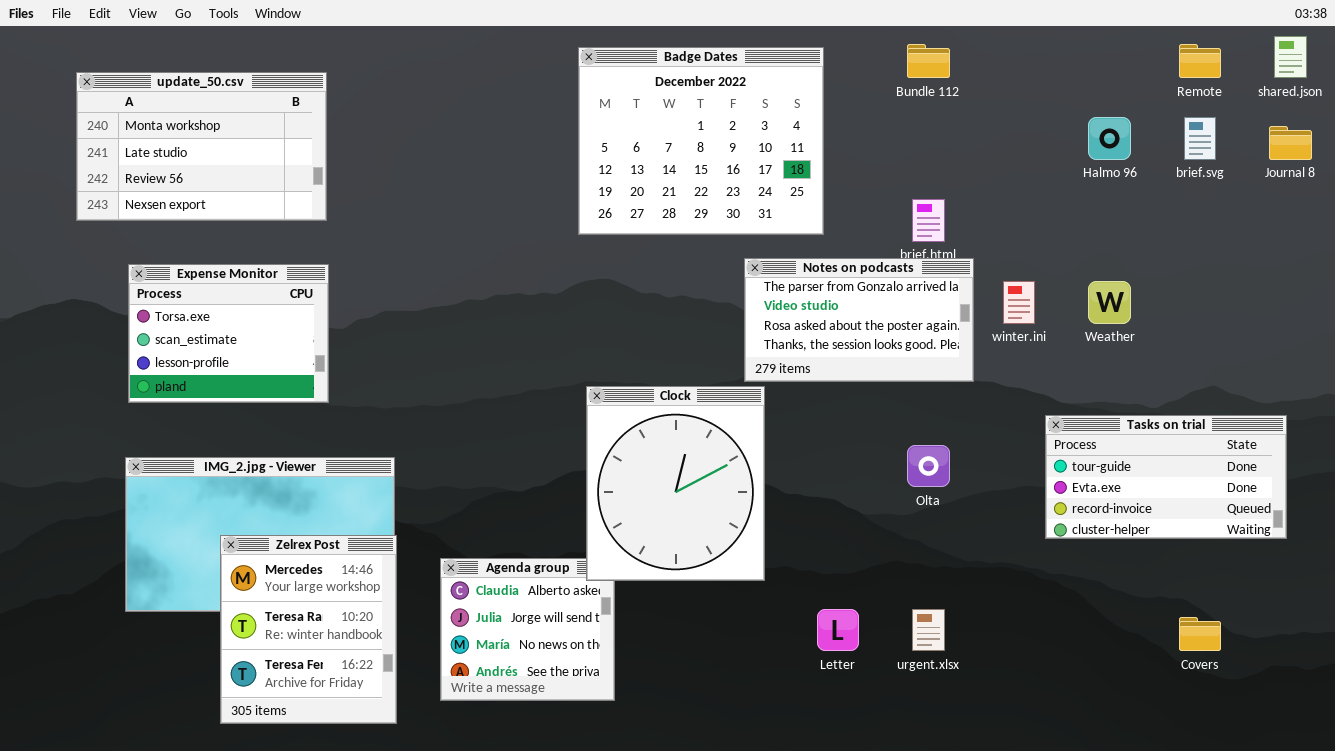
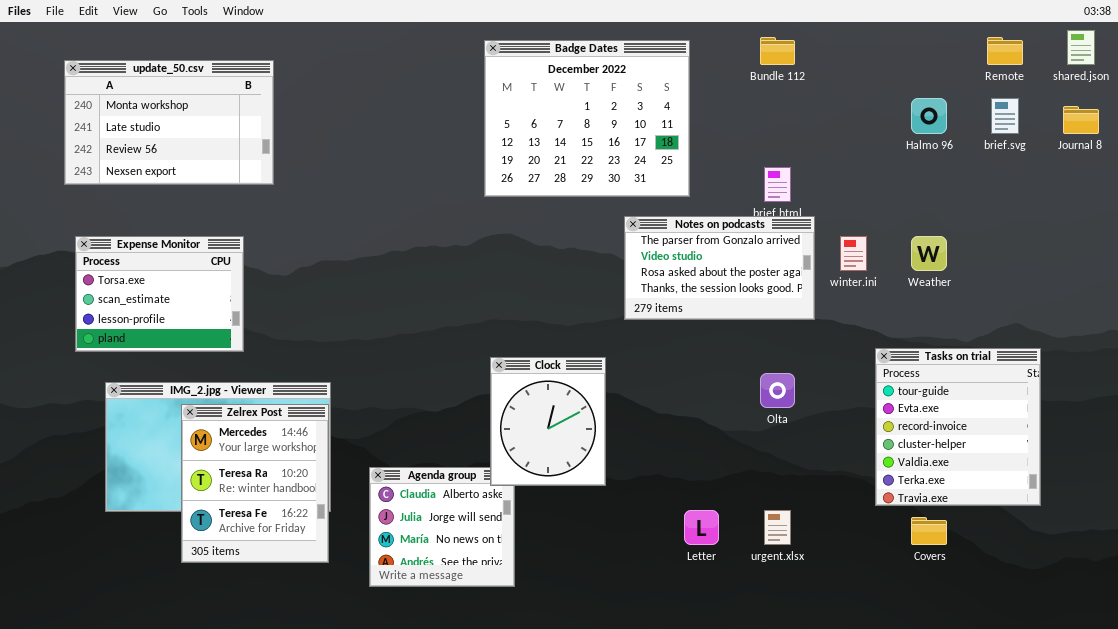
Expense Monitor: [128,264,329,403] -> [75,236,244,352], moved
Clock: [586,386,765,581] -> [490,357,606,486], resized
Tasks on trial: [1045,415,1287,539] -> [875,348,1041,506], resized
Zelrex Post: [220,535,397,724] -> [181,404,329,563], moved
Covers: [1179,617,1221,651] -> [911,517,947,545], moved

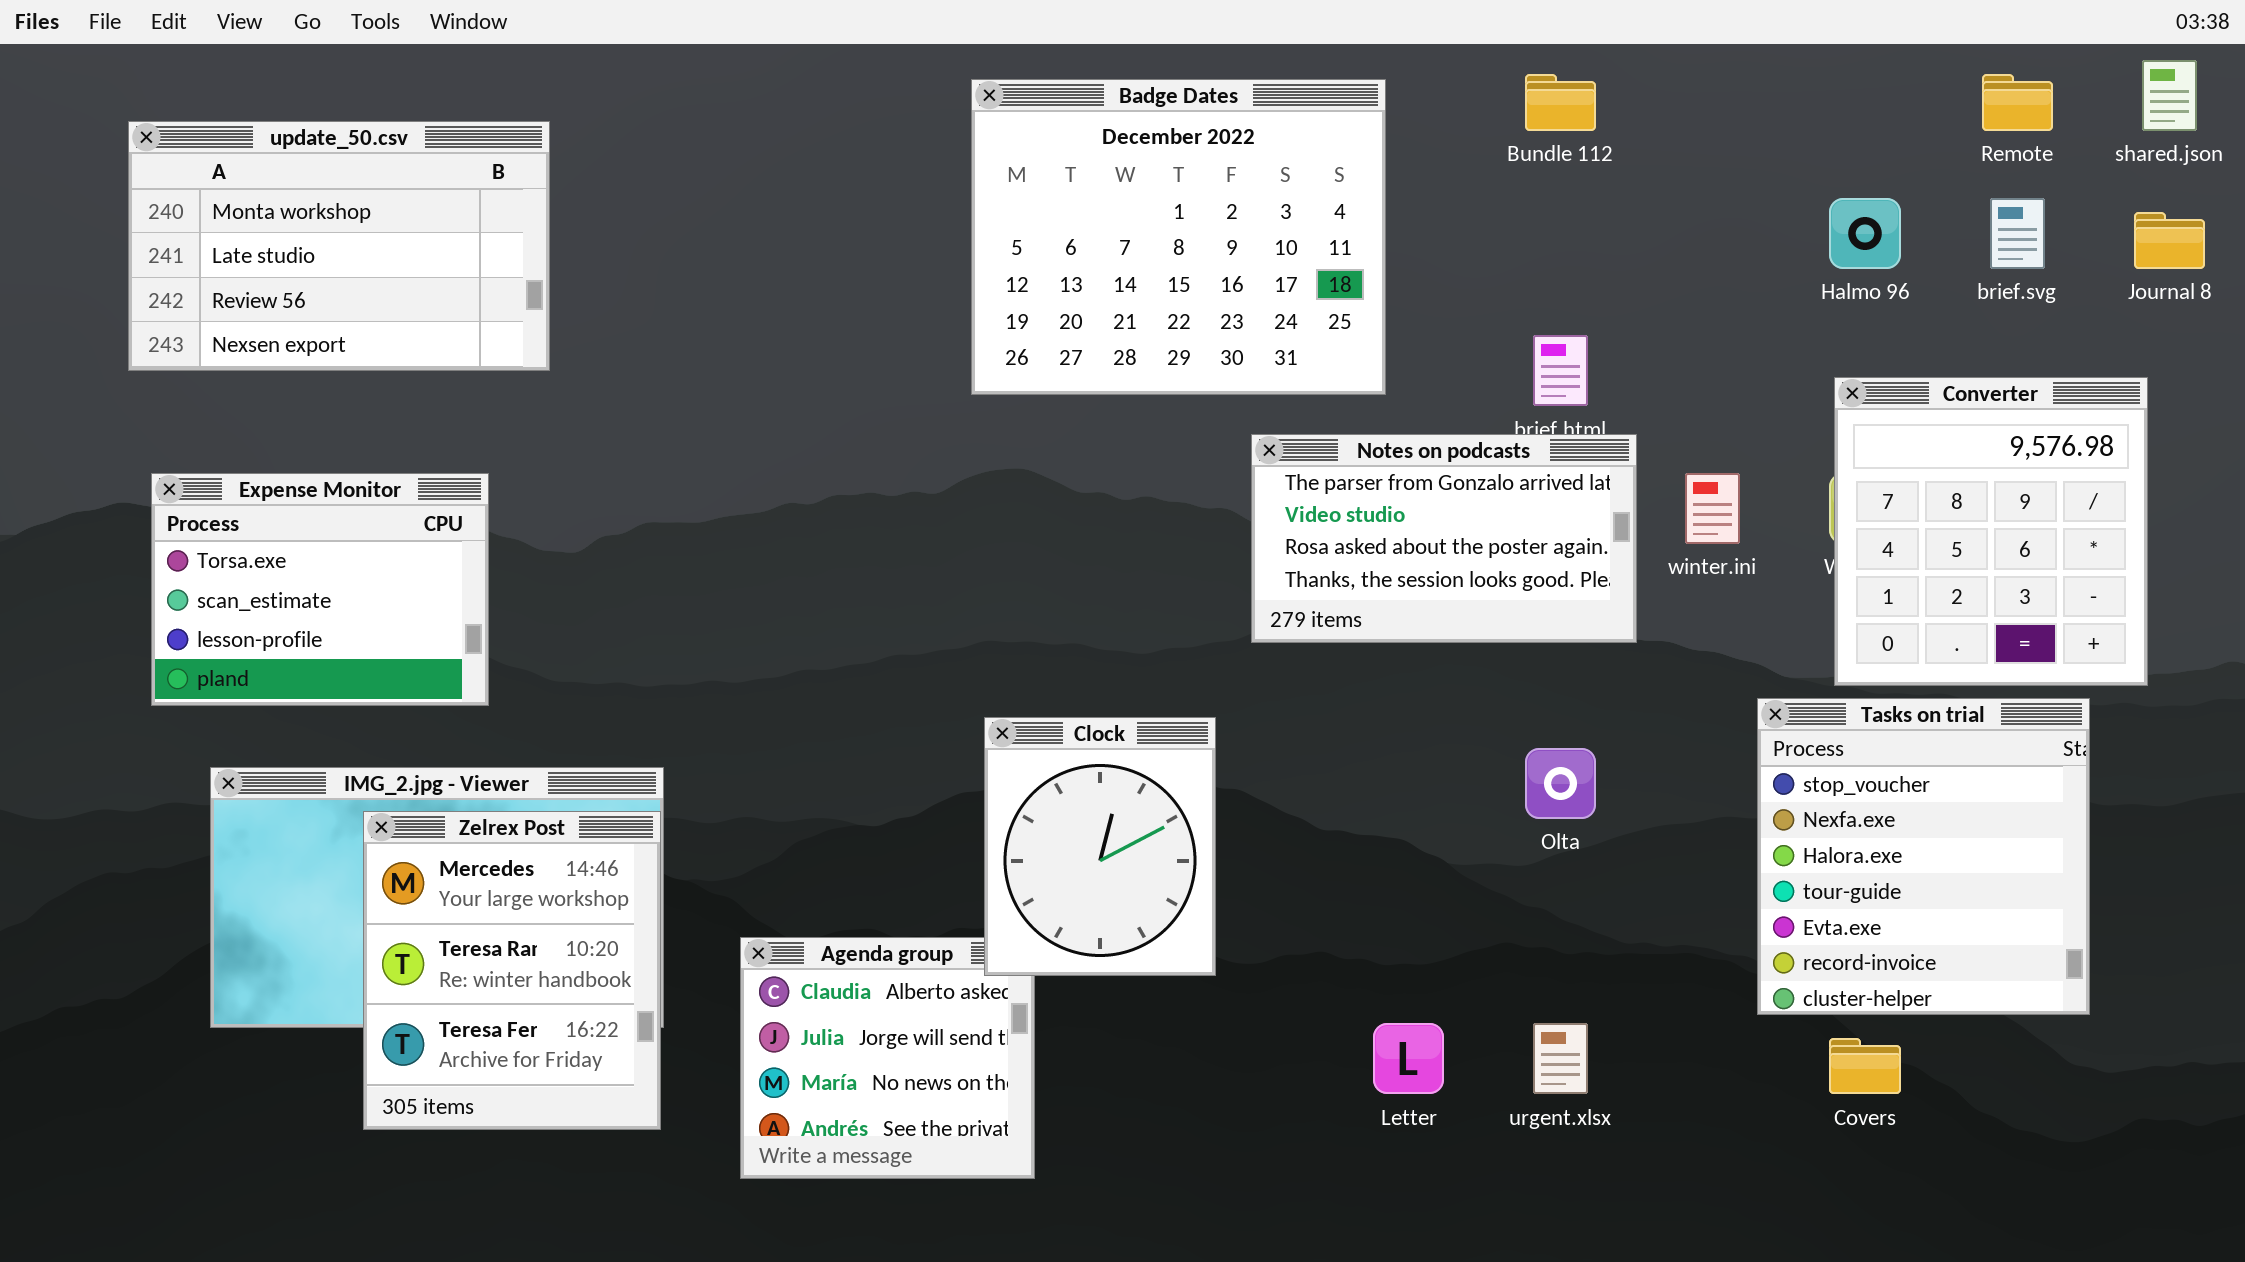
Converter: none -> [1834,377,2148,686], opened
Tasks on trial: [875,348,1041,506] -> [1757,698,2090,1015], scrolled up 3 rows

